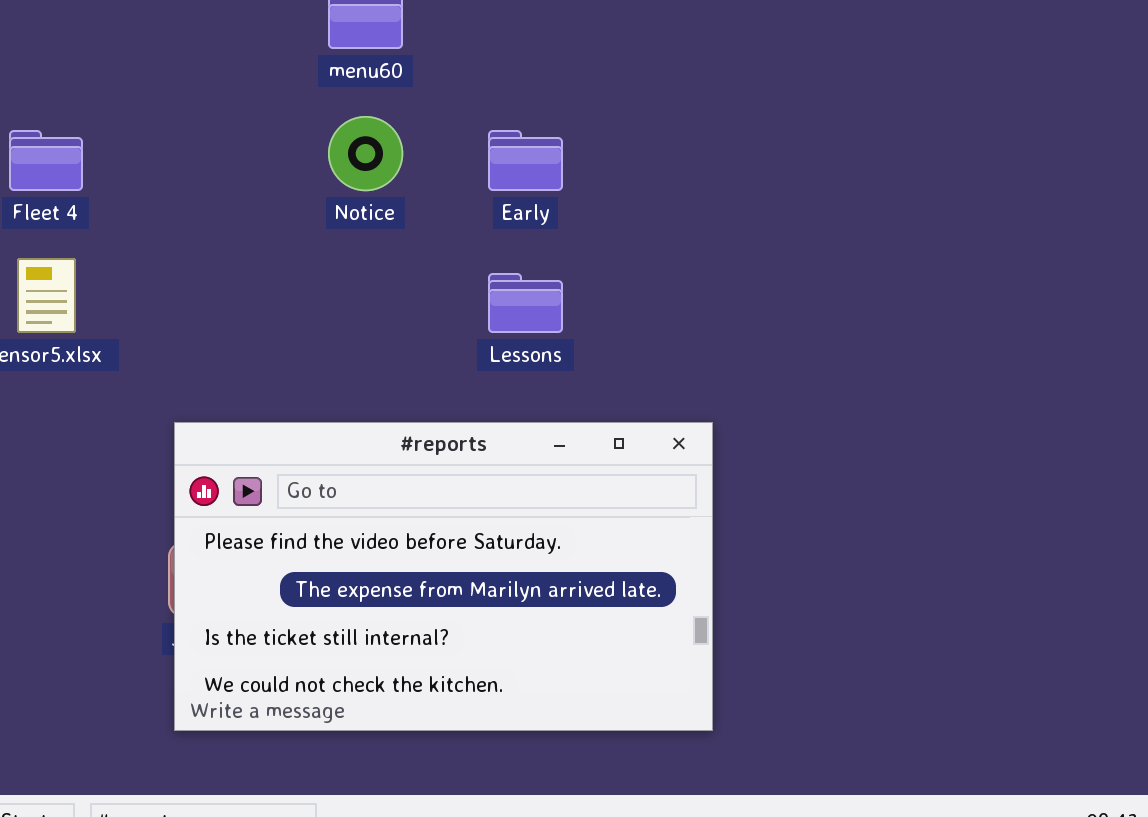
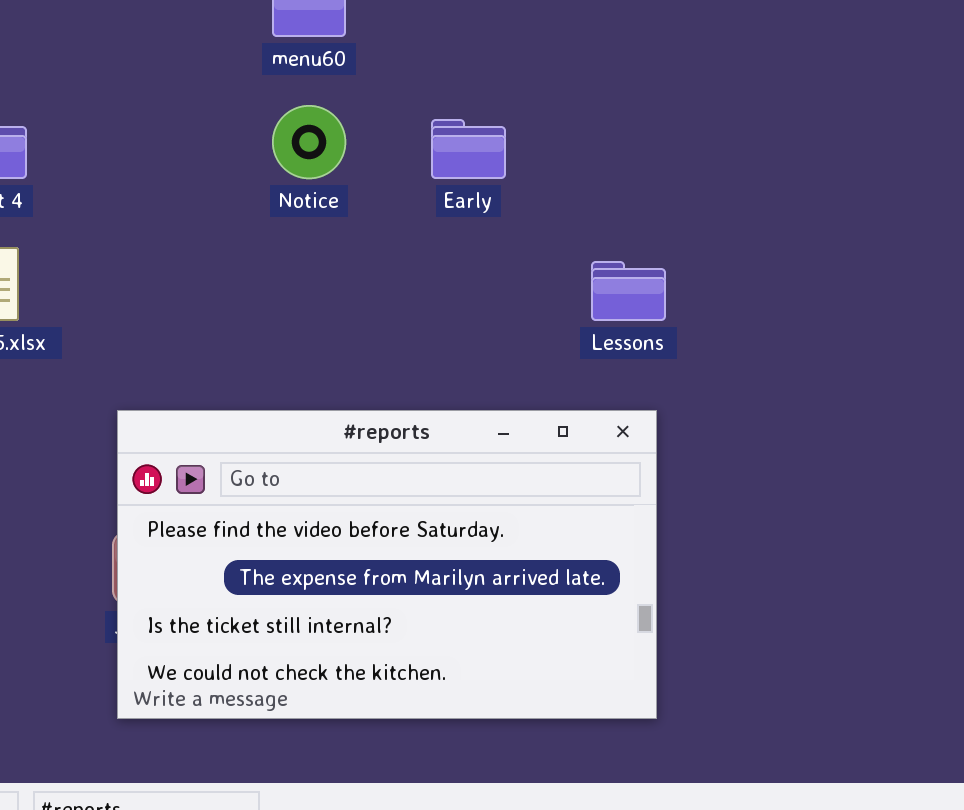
Lessons: [488,273,563,333] -> [591,261,666,321], moved

